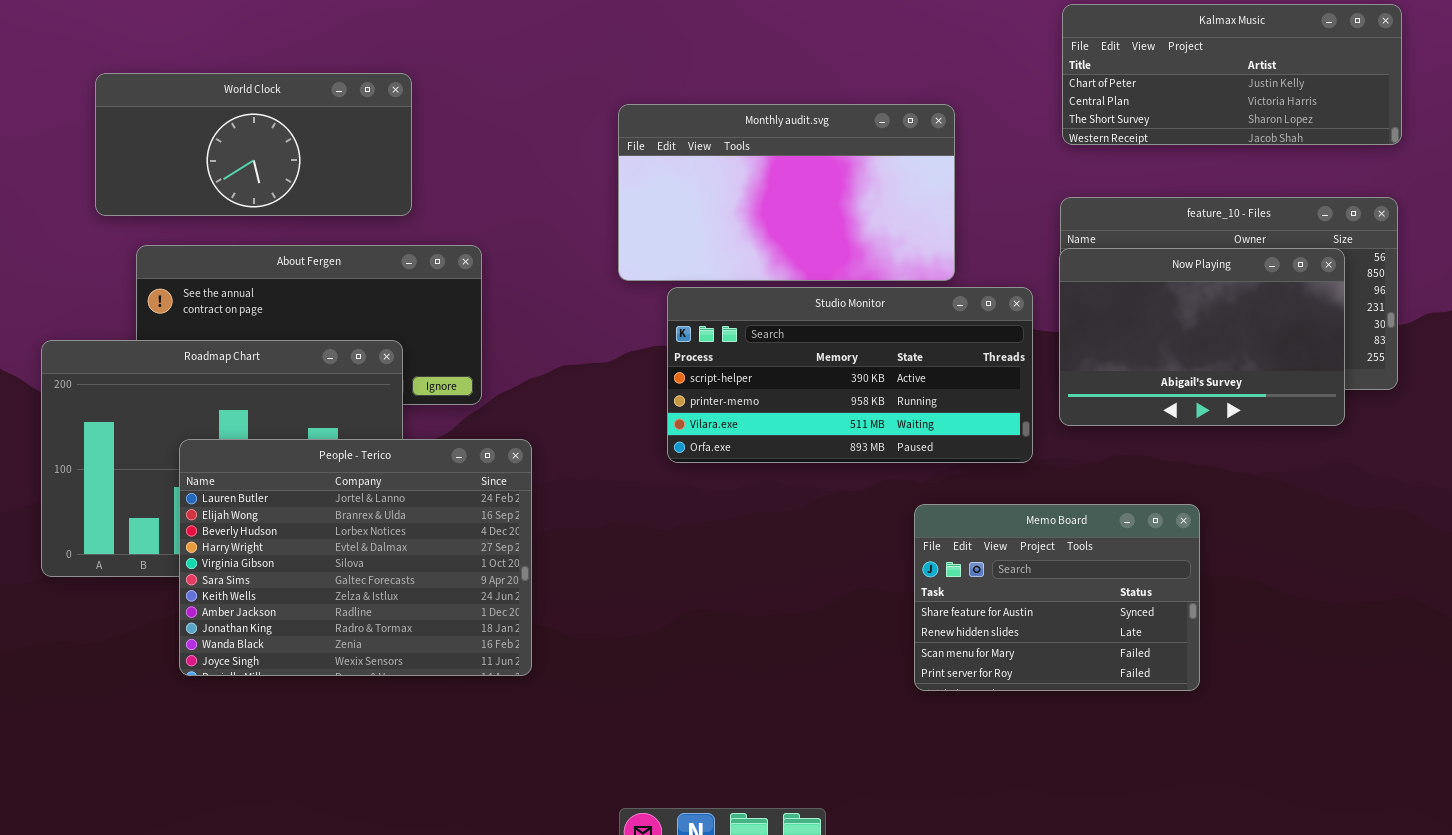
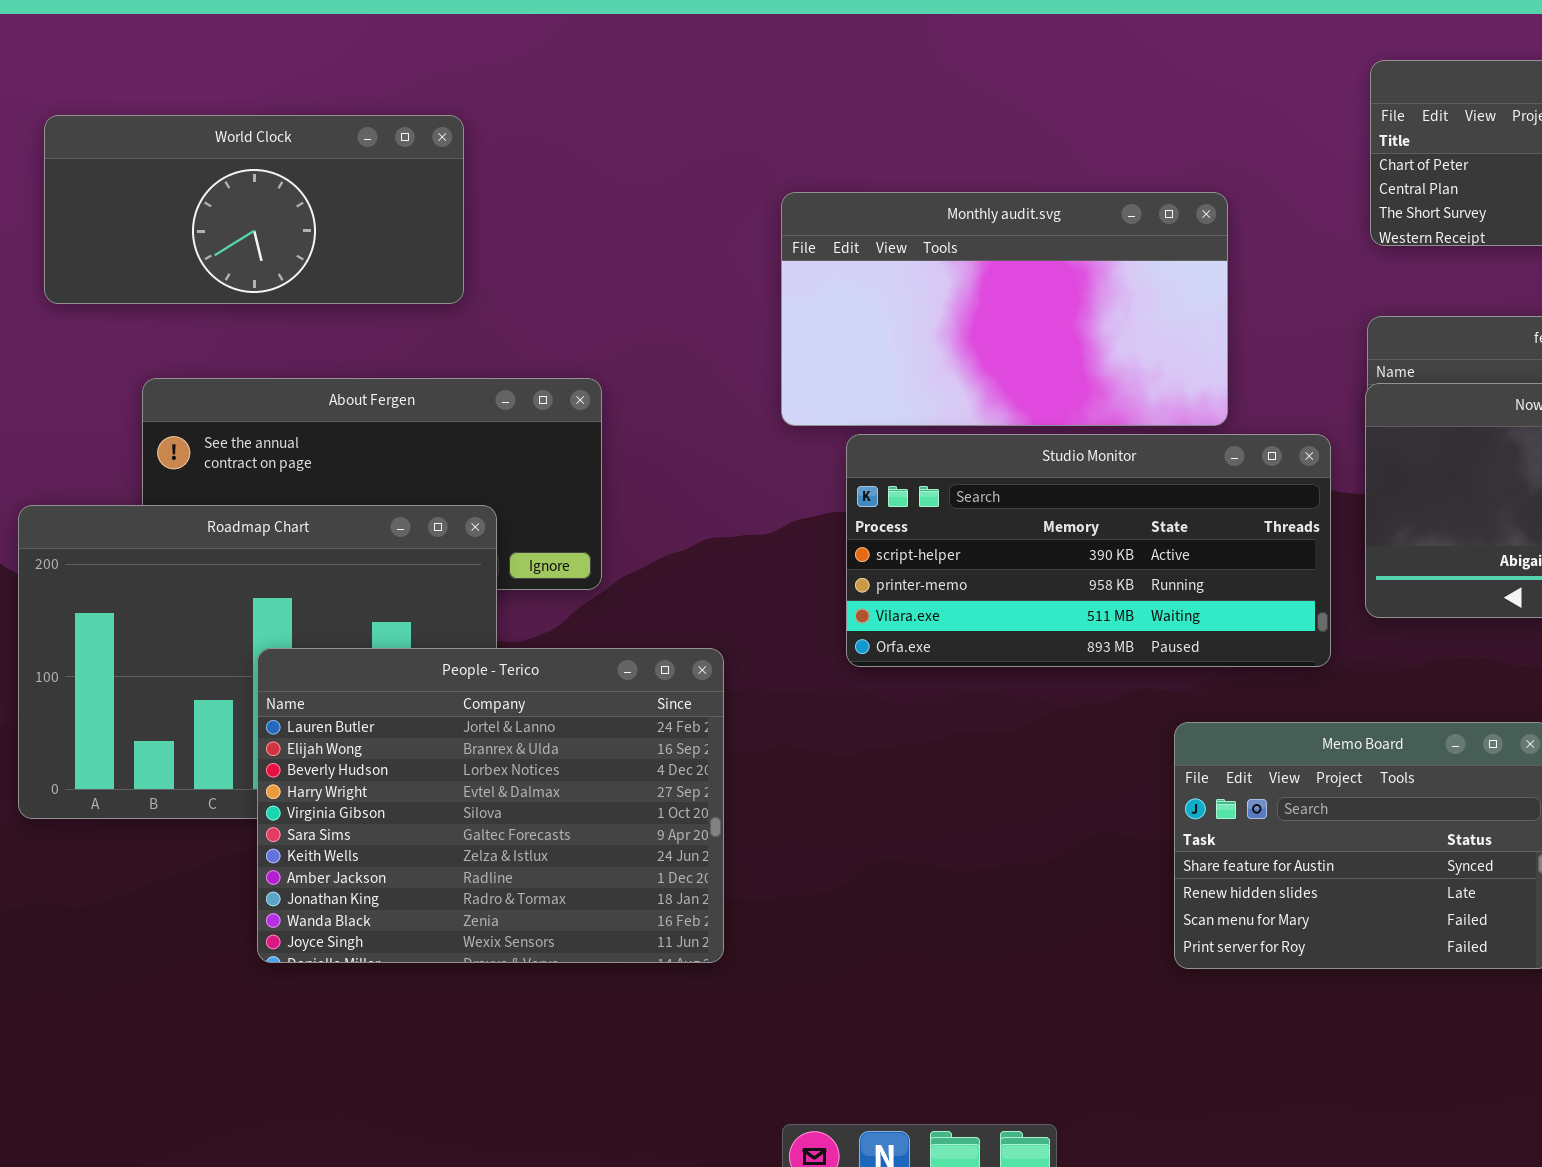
World Clock: [95,73,412,216] -> [44,115,464,304], moved
People - Terico: [179,439,532,676] -> [257,648,724,963], moved

